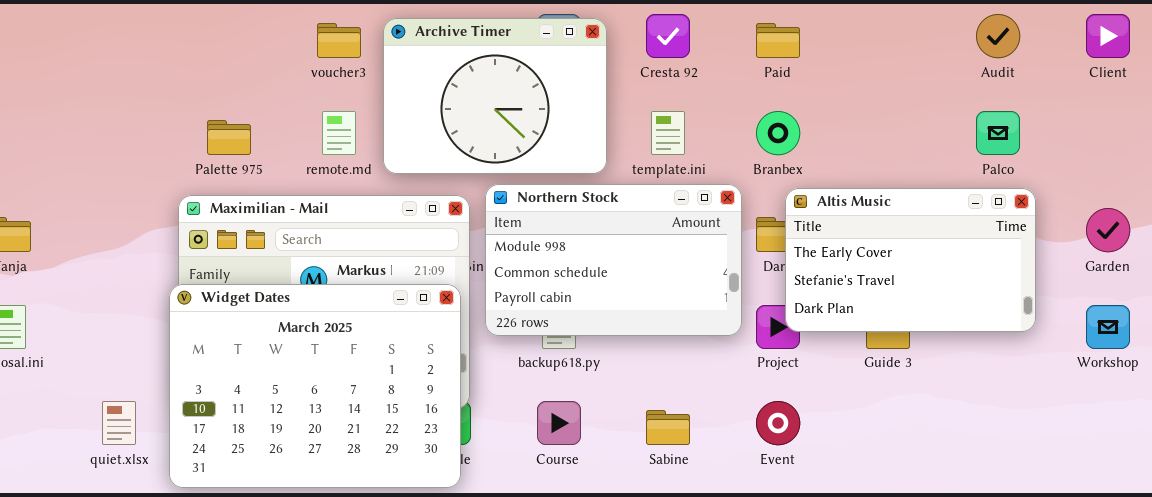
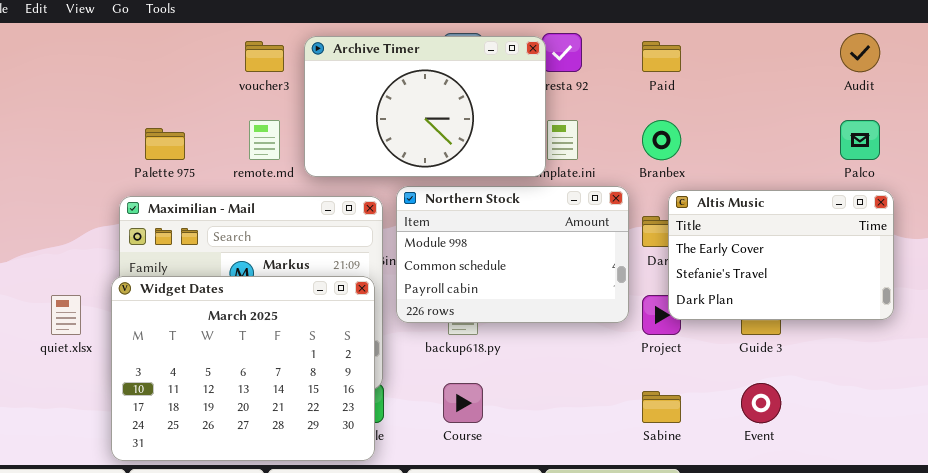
Archive Timer: [383,18,607,174] -> [304,36,546,177], resized
quiet.xlsx: [102,401,136,445] -> [51,295,81,335], moved
Event: [756,401,800,445] -> [741,383,781,423], moved
Sabine: [646,410,690,445] -> [642,391,681,423], moved

